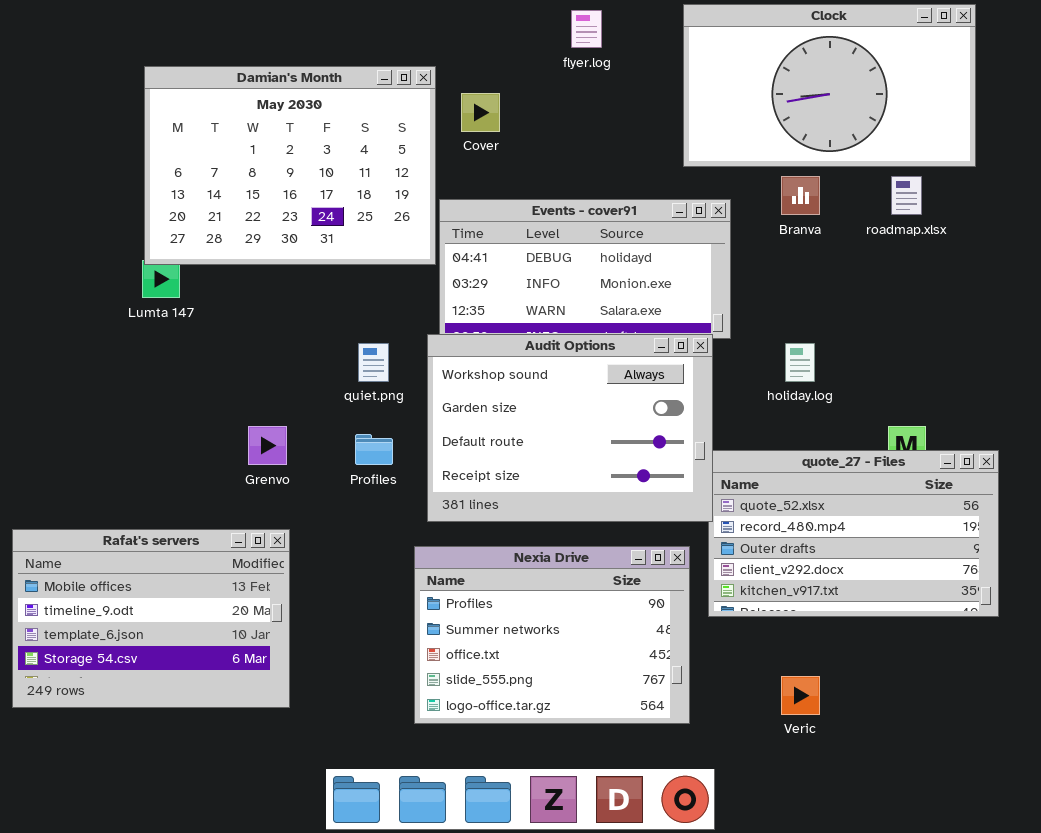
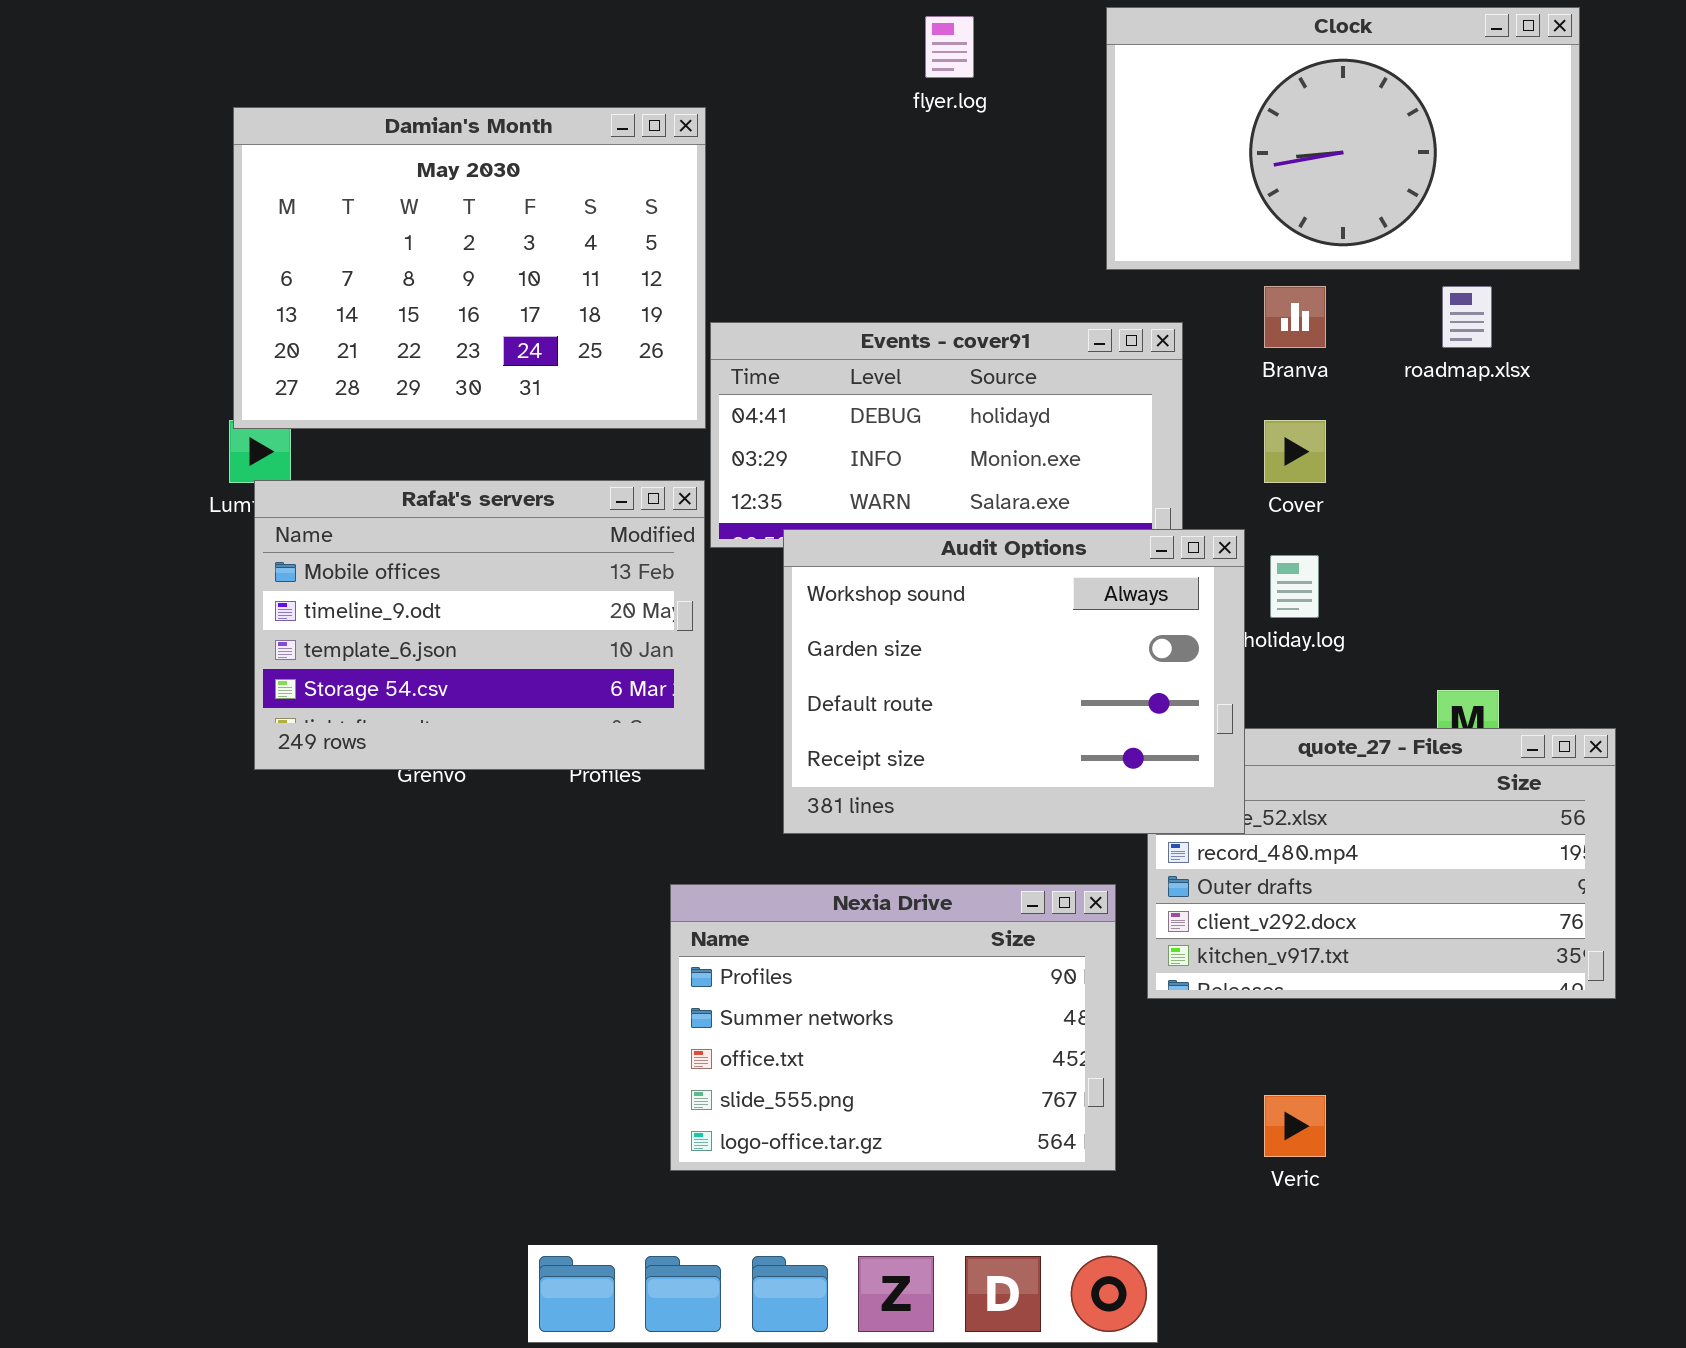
Cover: [461,93,500,132] -> [1264,420,1326,483], moved
Audit Options: [427,334,713,522] -> [783,529,1245,834], moved
Rafał's servers: [12,529,290,708] -> [254,480,705,770], moved

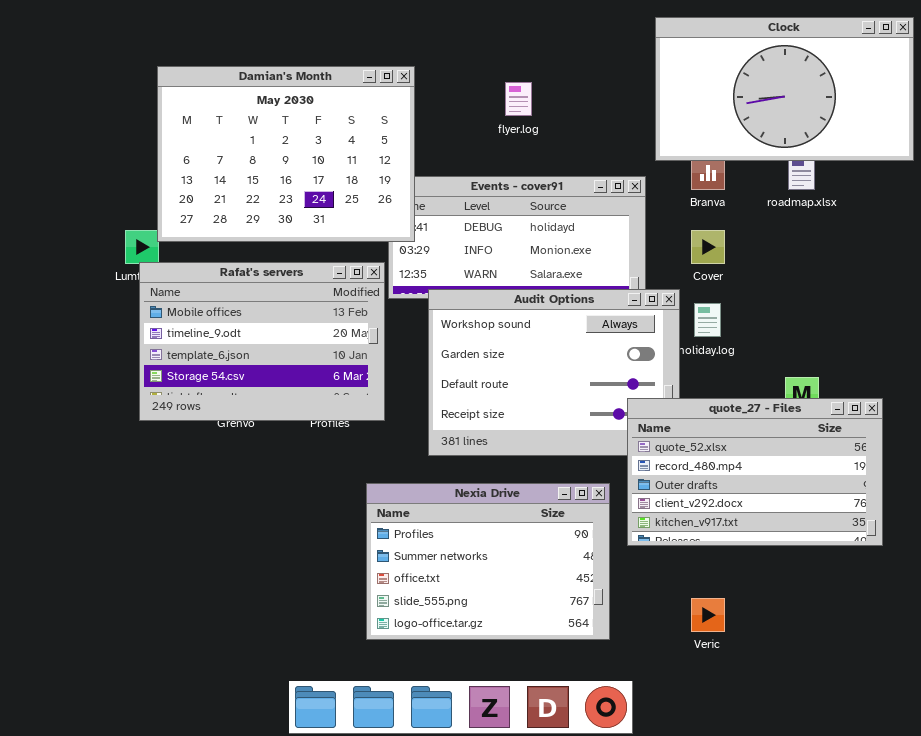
Clock: [1106,7,1580,270] -> [655,17,914,161], moved
flyer.log: [925,16,974,78] -> [505,82,532,116], moved
Damian's Month: [233,107,706,429] -> [157,66,415,242], moved
quote_27 - Files: [1147,728,1616,999] -> [627,398,883,546], raised

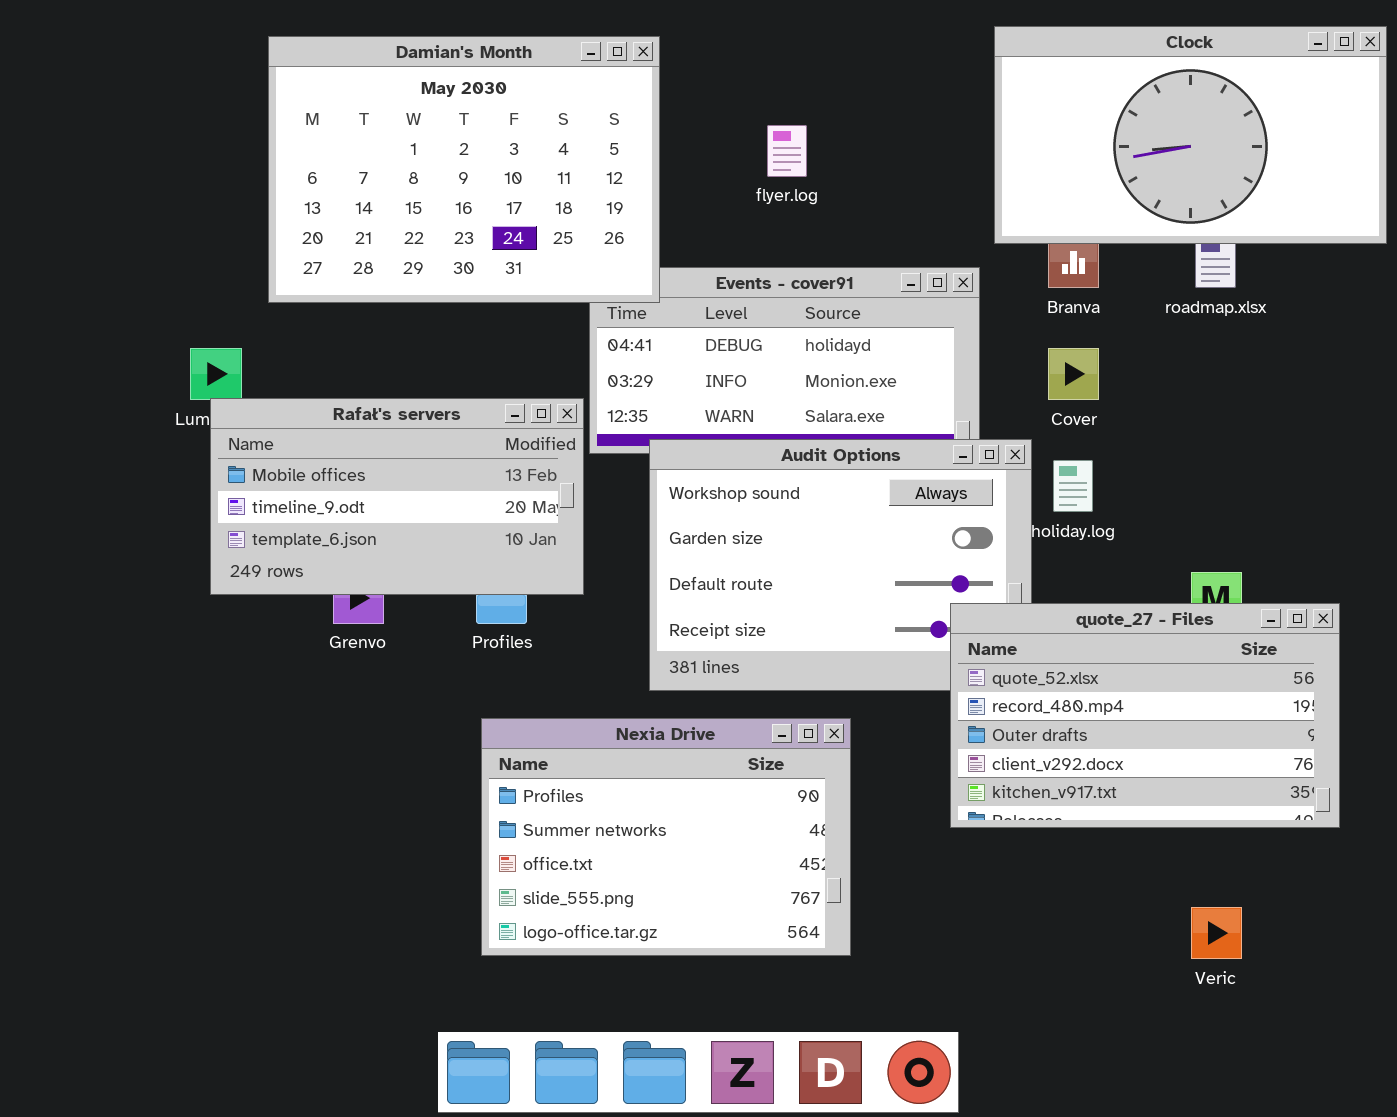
Damian's Month: [157,66,415,242] -> [268,36,660,303], moved
Rafał's servers: [139,262,385,421] -> [210,398,584,595], resized
Nexia Drive: [366,483,610,640] -> [481,718,851,956], moved
Veric: [691,598,725,632] -> [1191,907,1242,959], moved

